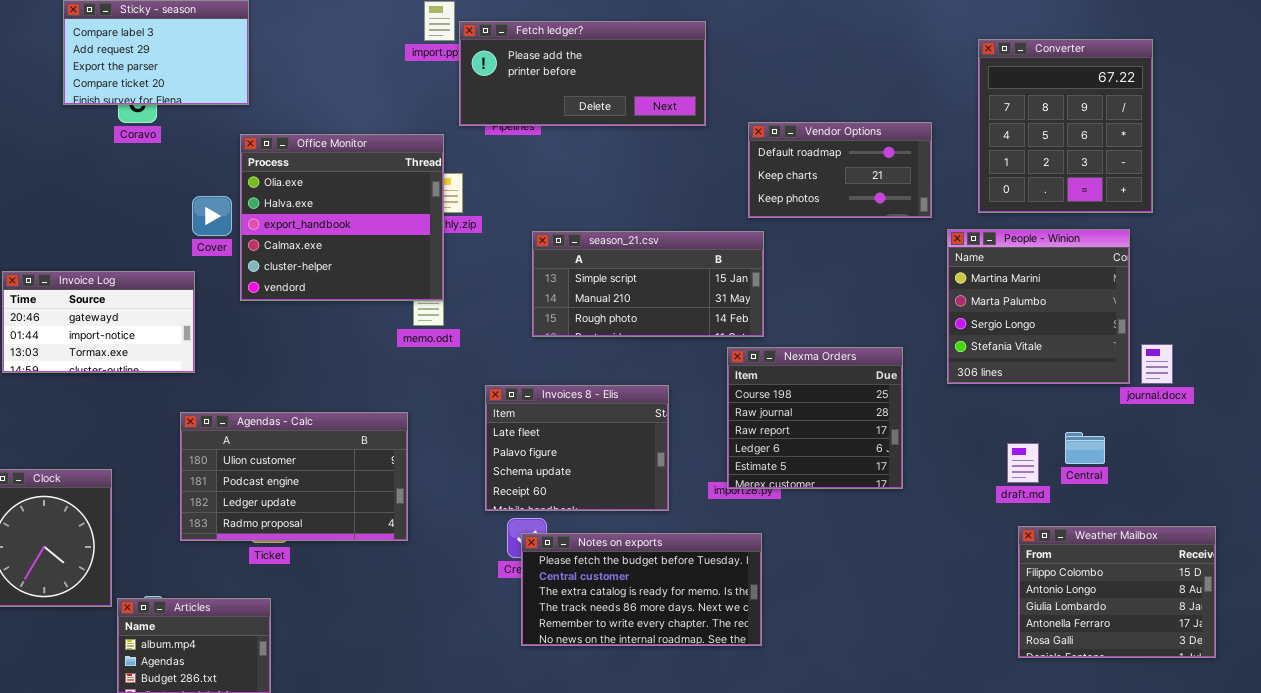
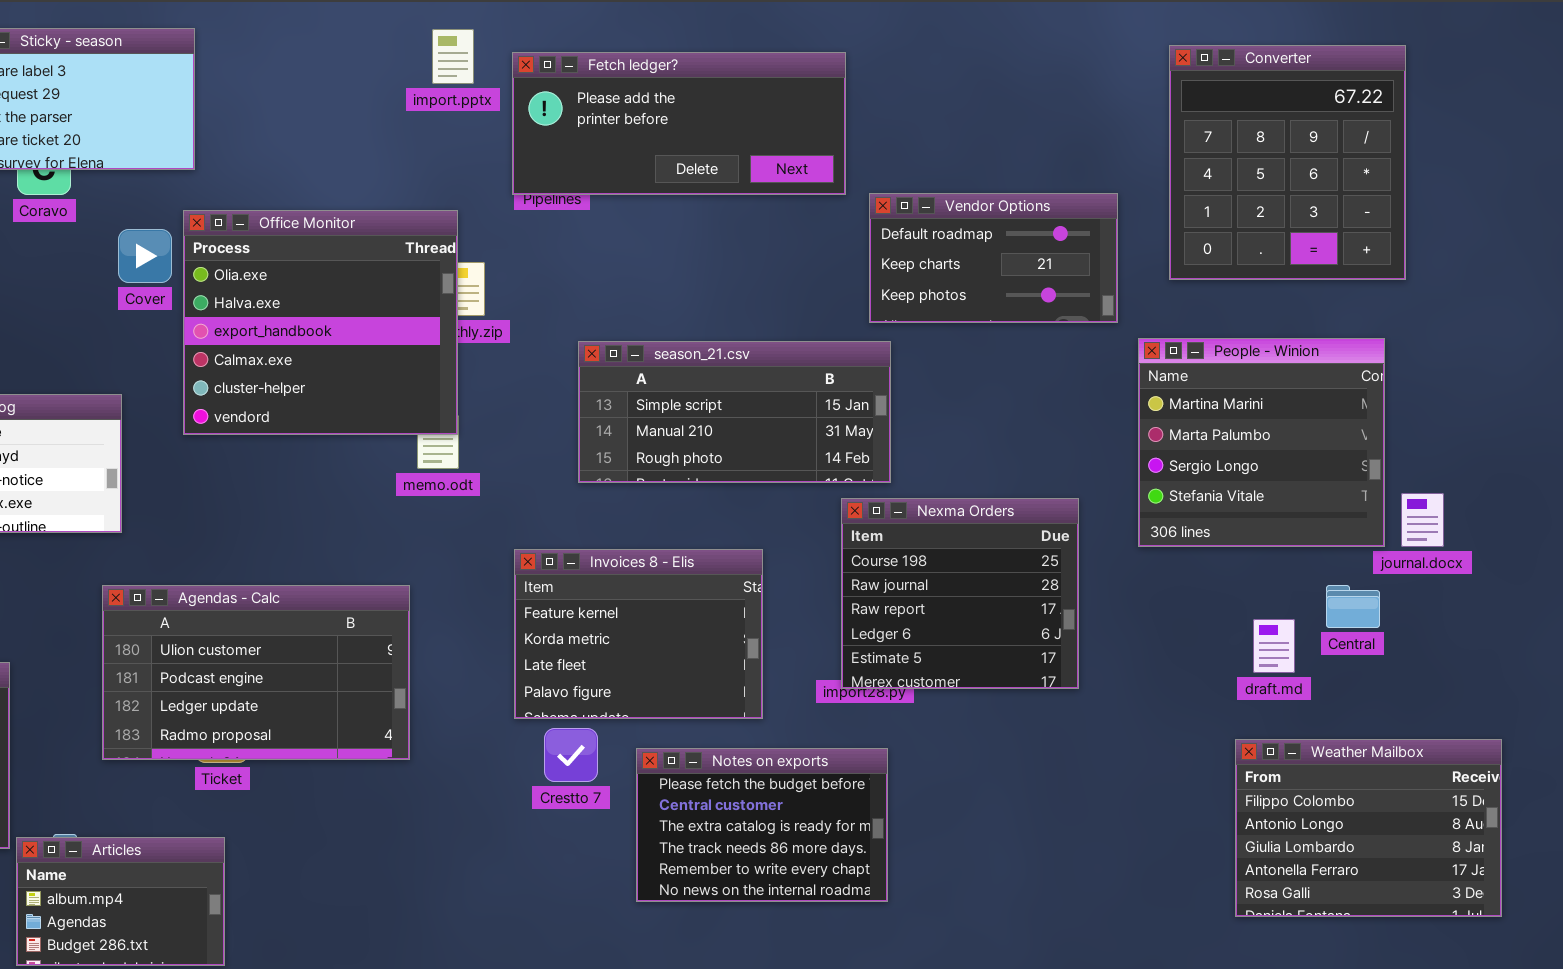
Fetch ledger?: [459,21,706,126] -> [512,52,846,195], moved
Converter: [978,39,1153,213] -> [1169,45,1406,280], moved
Cover: [192,196,232,236] -> [118,229,172,283], moved
Invoices 8 - Elis: [485,385,669,511] -> [514,549,763,719], scrolled up 2 rows
Central: [1065,432,1105,464] -> [1326,585,1380,628], moved
draft.md: [1007,443,1039,483] -> [1253,619,1295,673], moved
Notes on exports: [521,533,762,646] -> [636,748,888,902], resized

